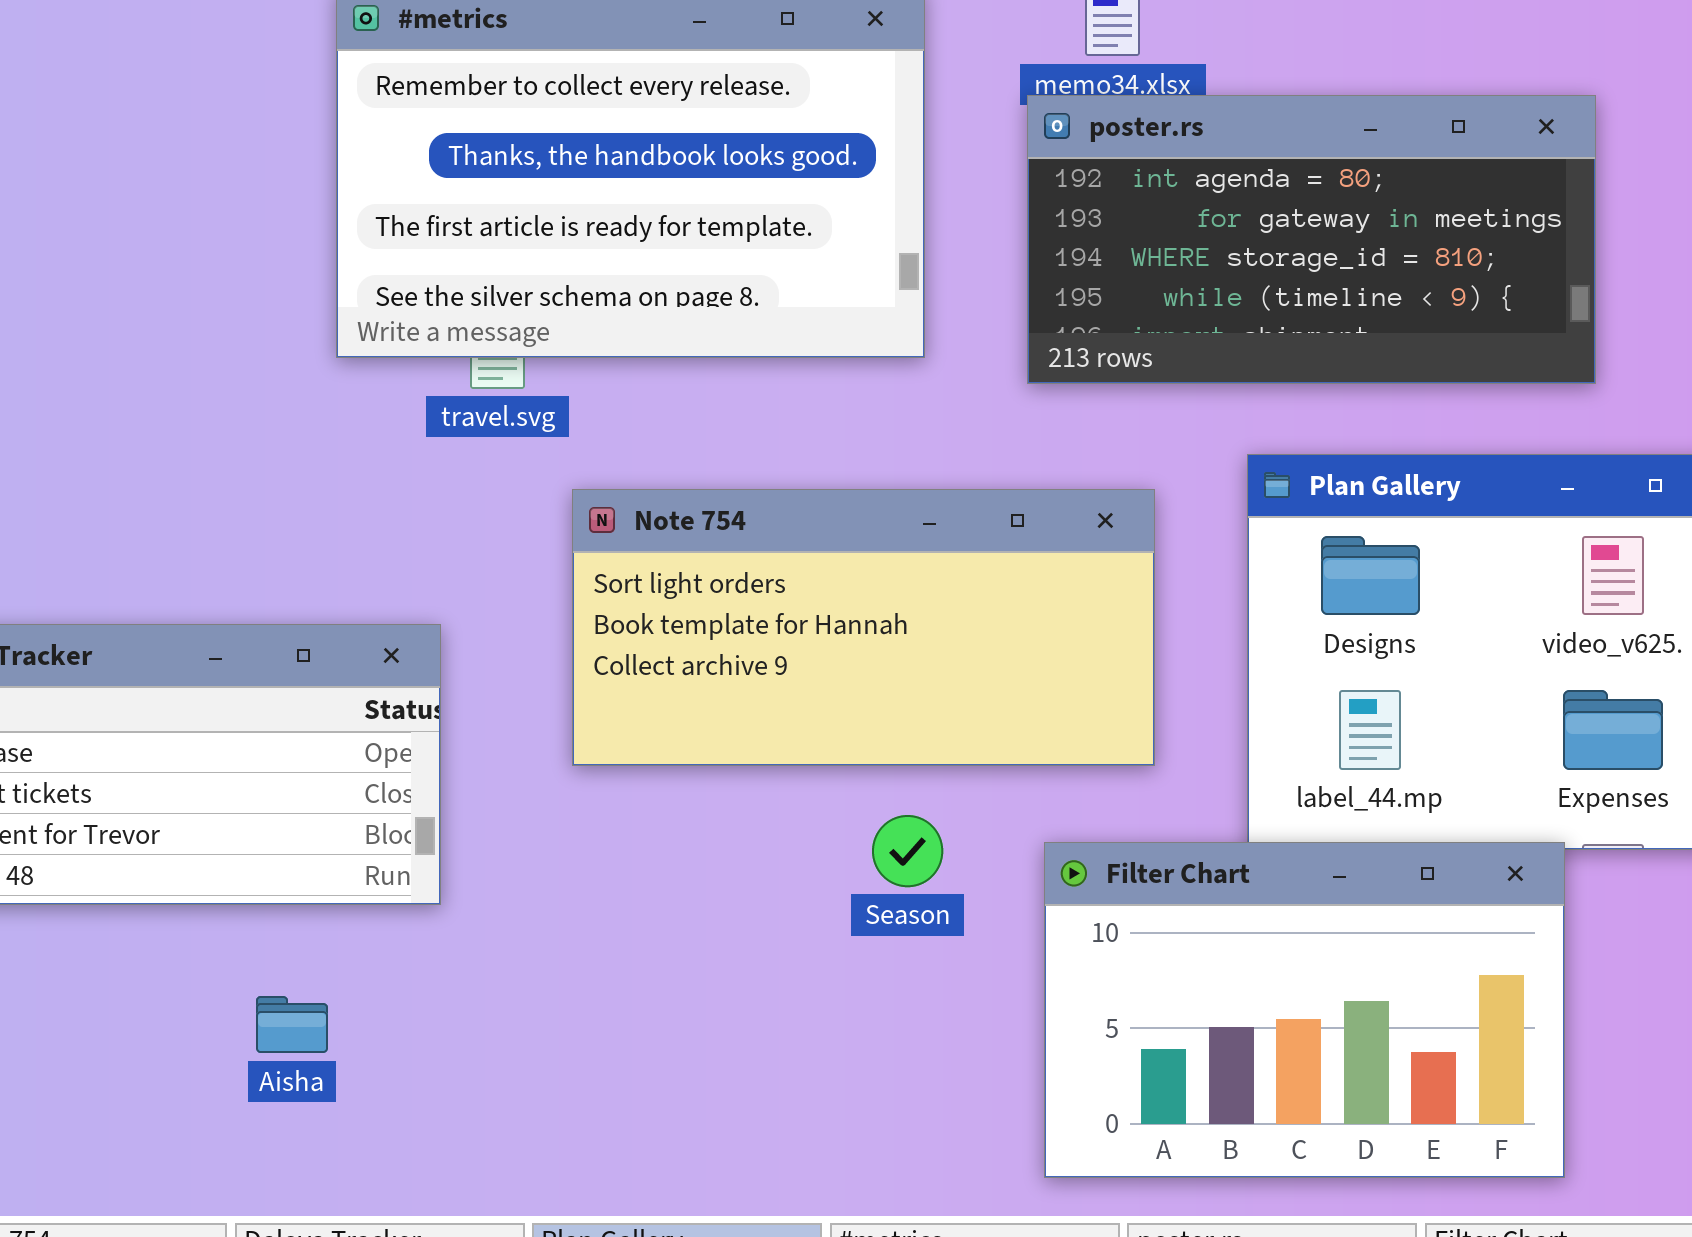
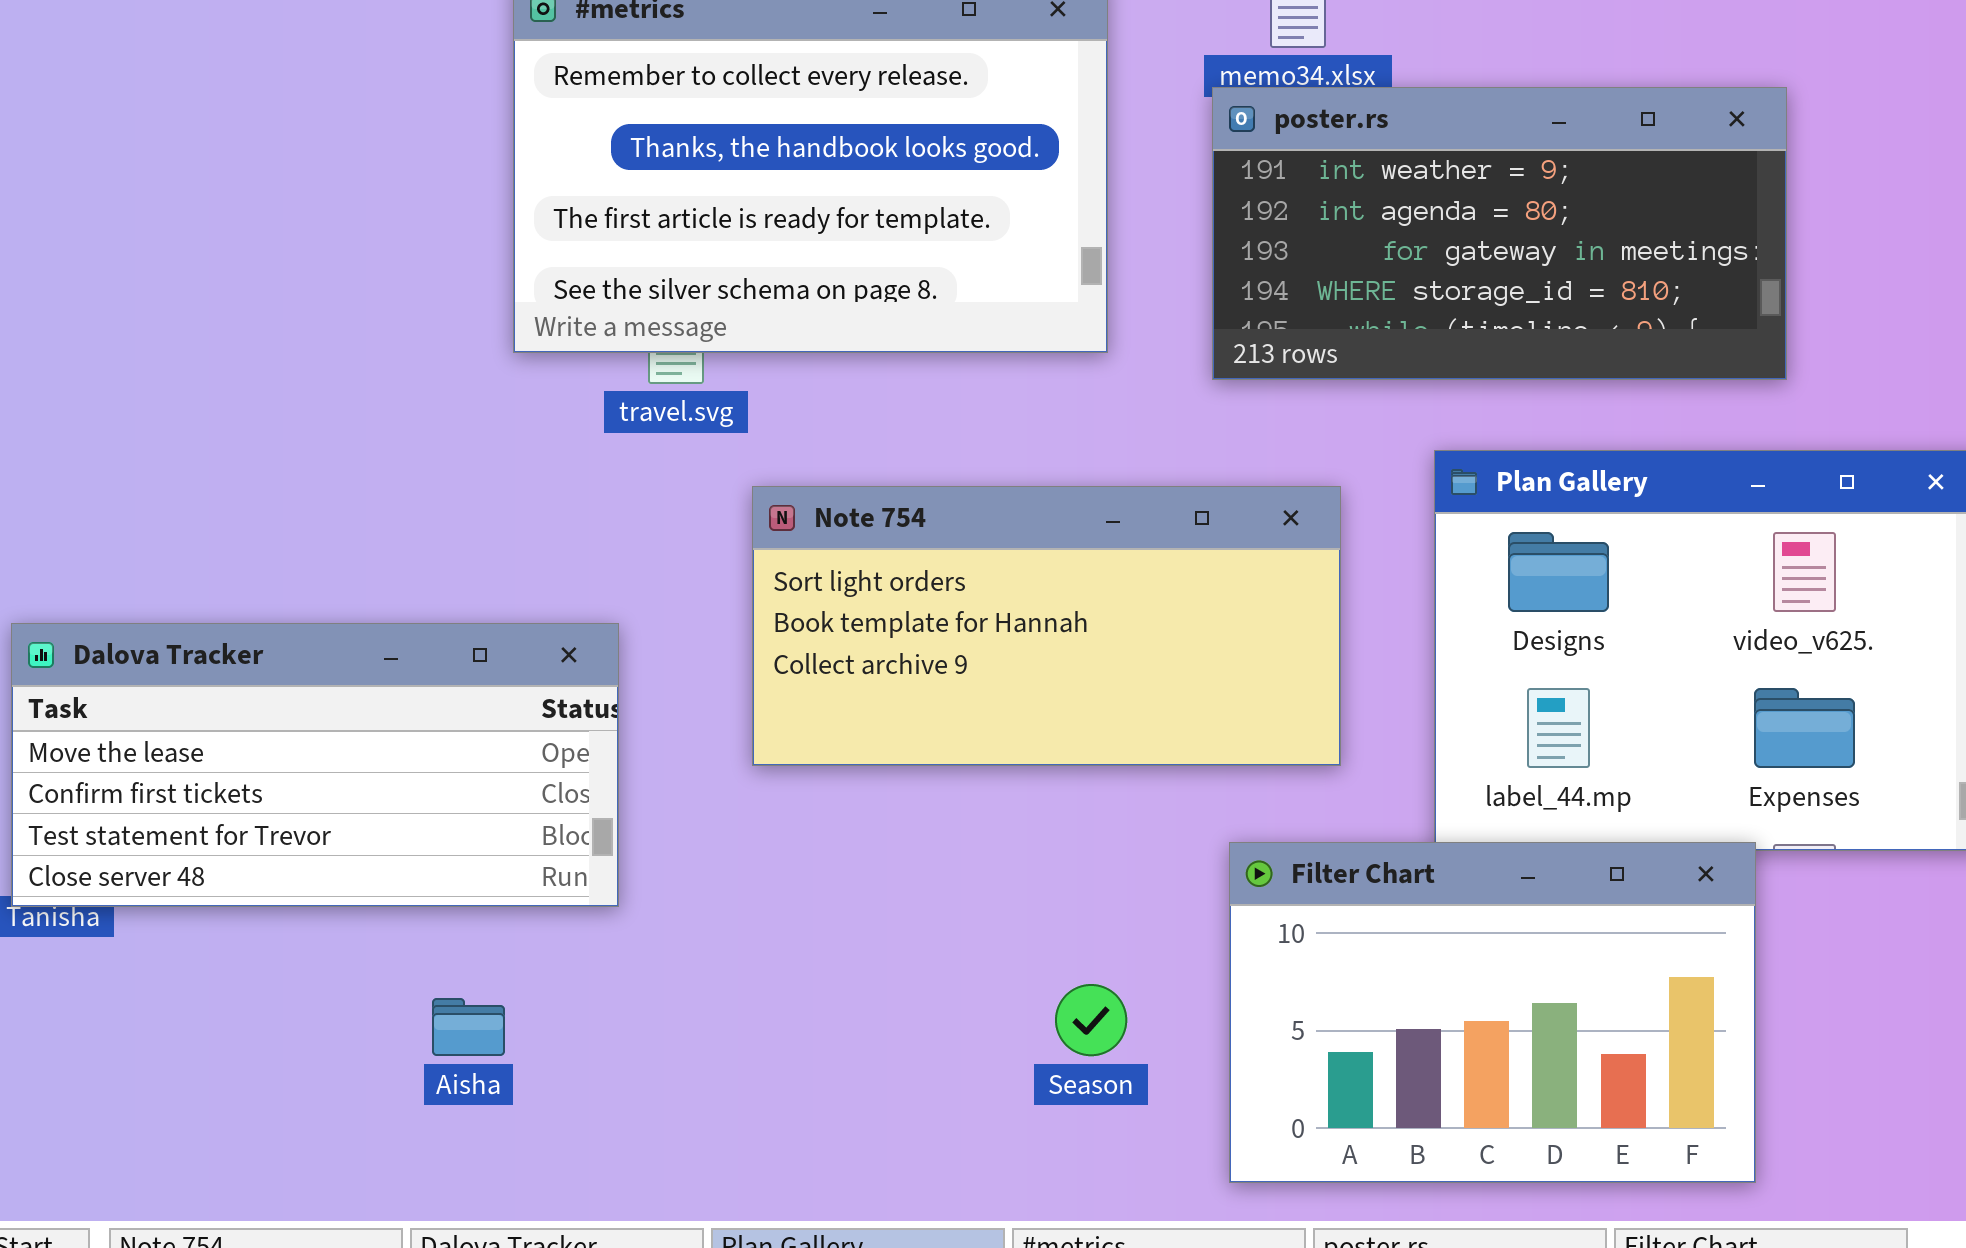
poster.rs: [1027,95,1596,384] -> [1212,87,1787,380], scrolled up 1 row
Season: [872,815,943,887] -> [1055,984,1127,1056], moved

